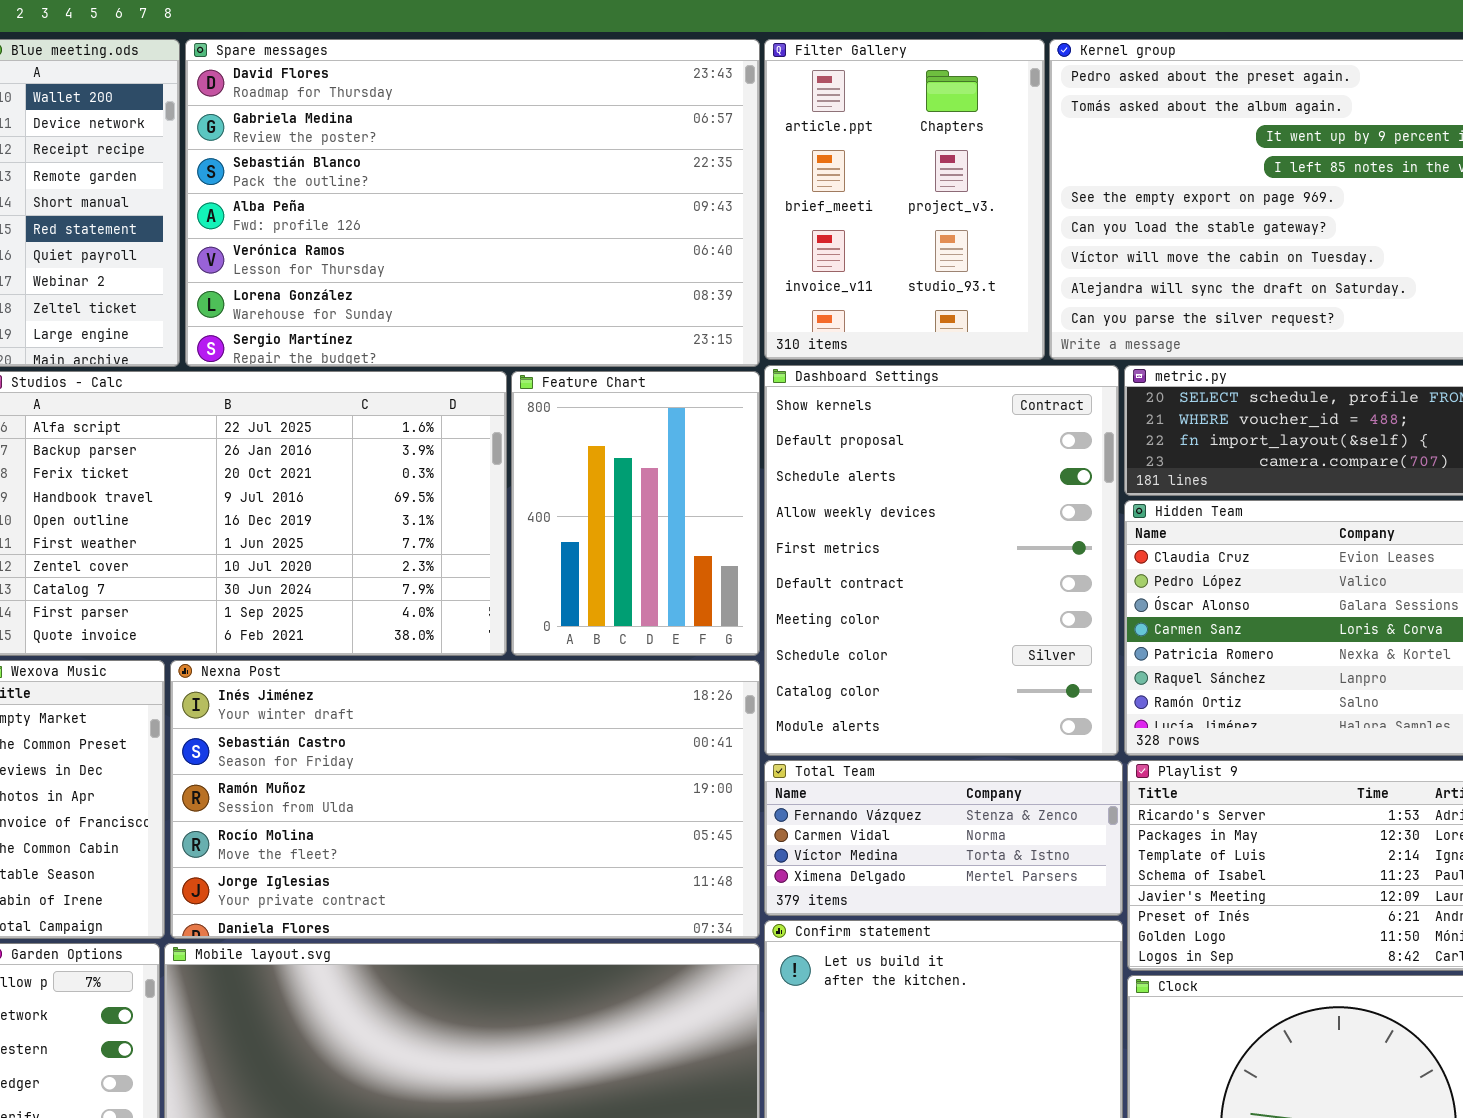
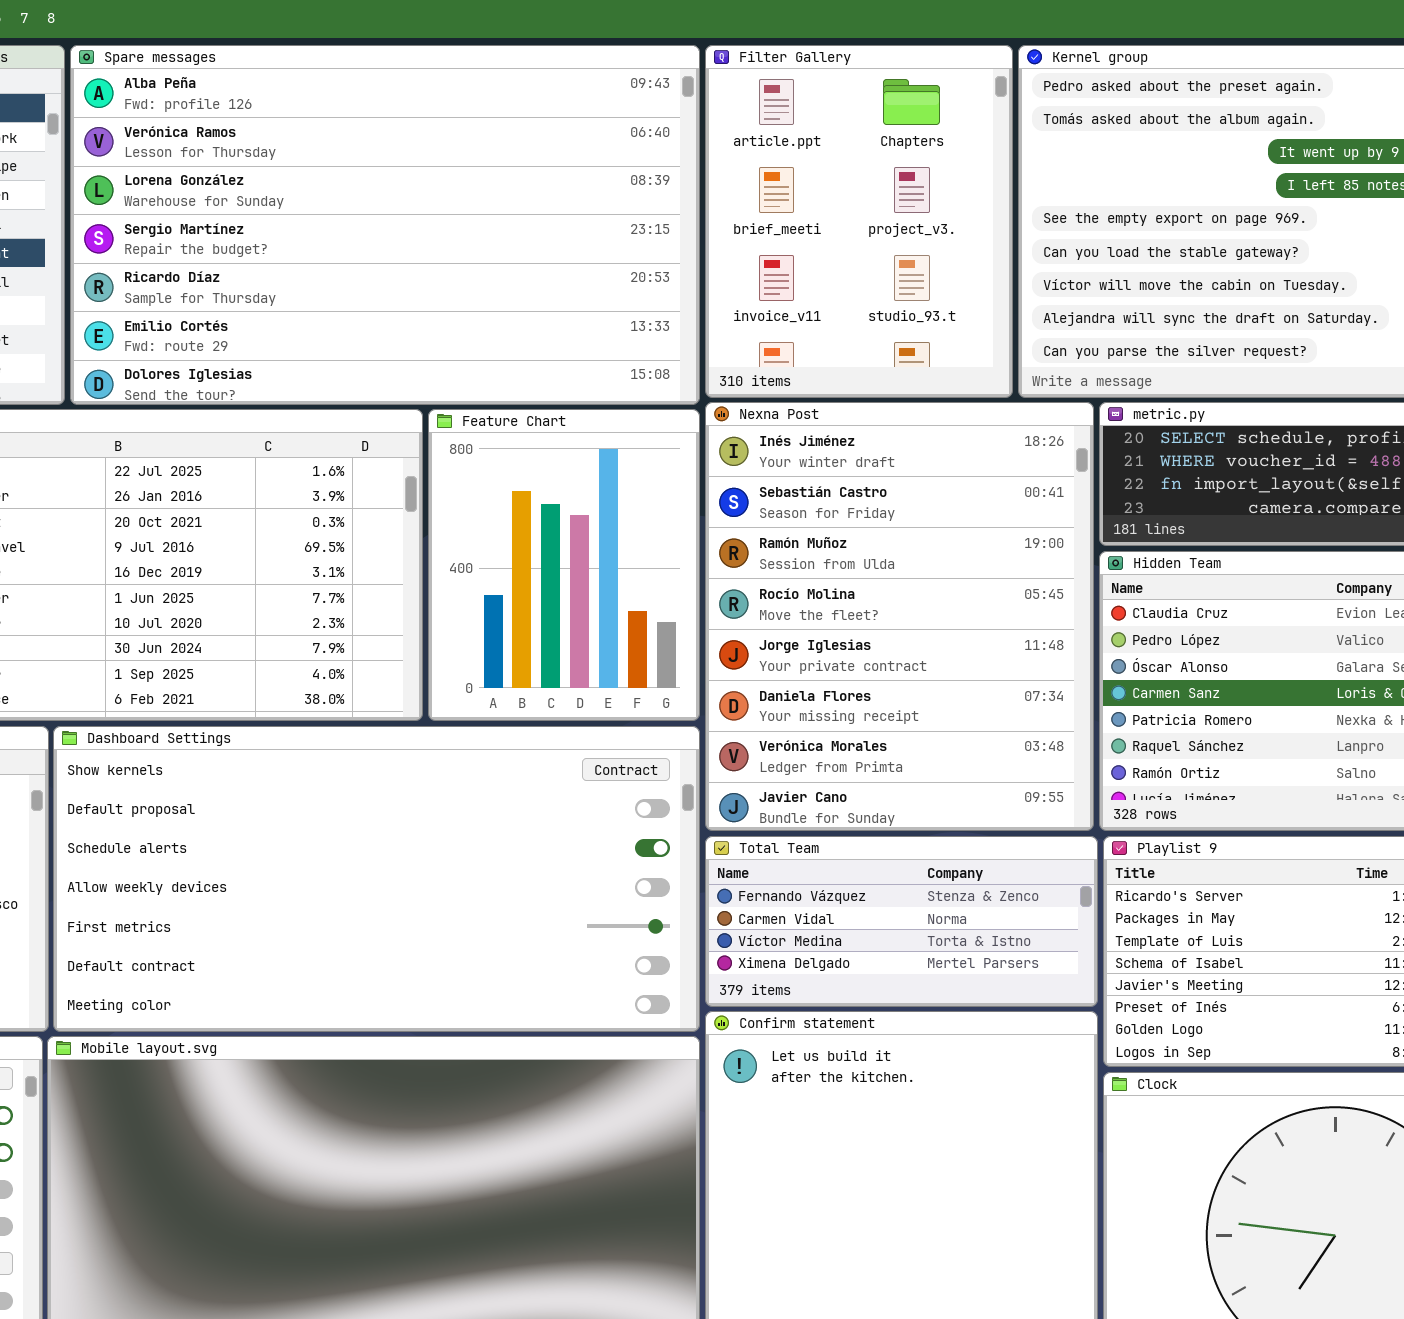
Spare messages: [185,39,760,367] -> [70,45,700,405], scrolled down 3 rows
Dashboard Settings: [764,365,1119,756] -> [53,726,700,1032], moved, resized
Nexna Post: [170,660,760,939] -> [705,402,1094,831], moved, resized

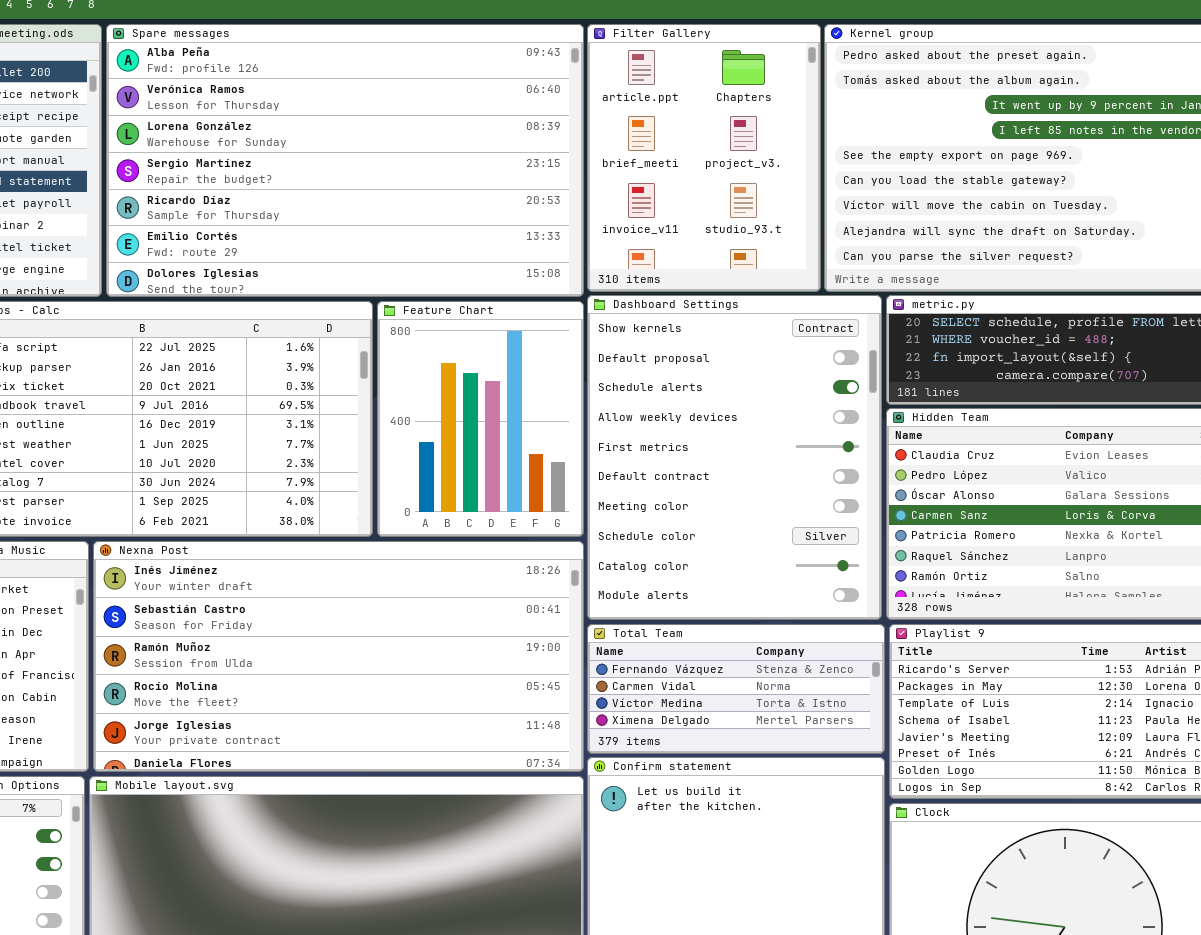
Nexna Post: [705,402,1094,831] -> [93,541,584,772], moved, resized
Dashboard Settings: [53,726,700,1032] -> [587,295,882,620], moved, resized

